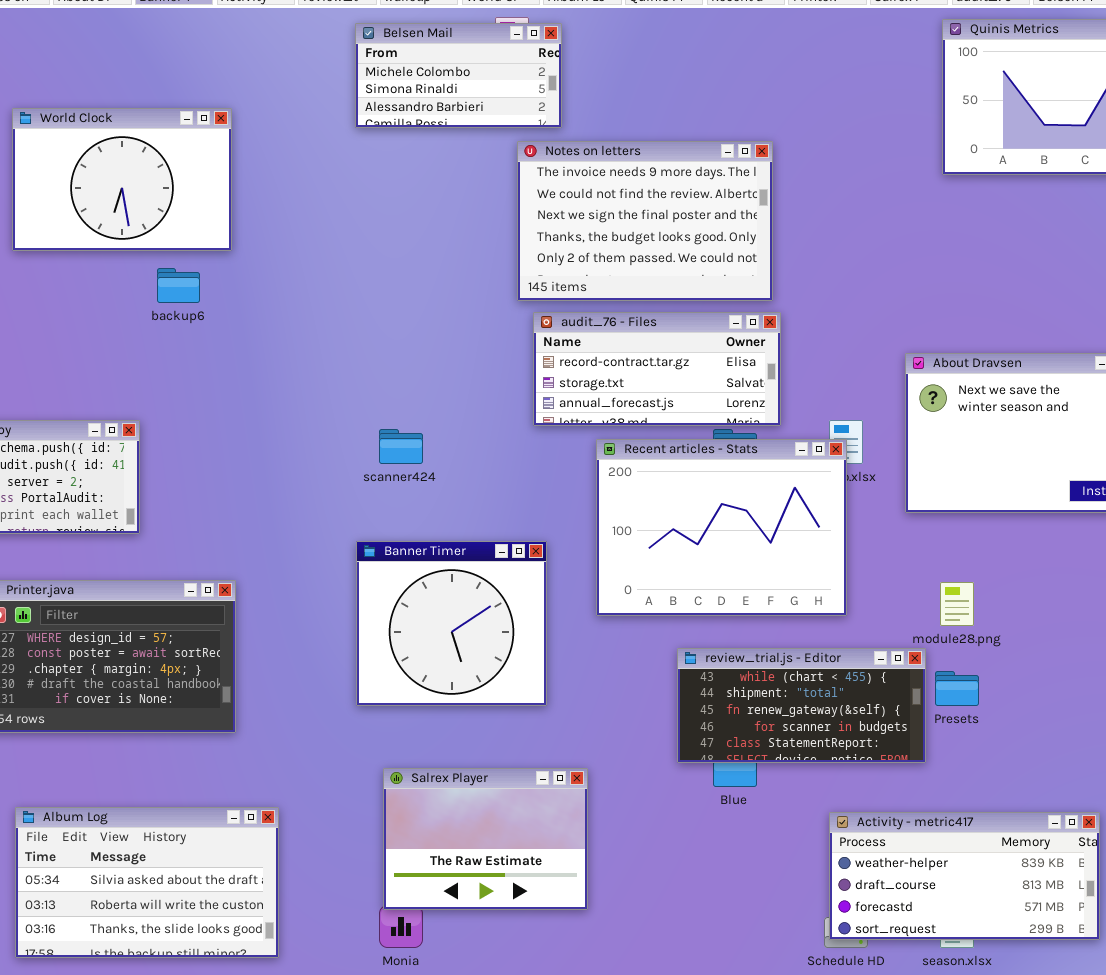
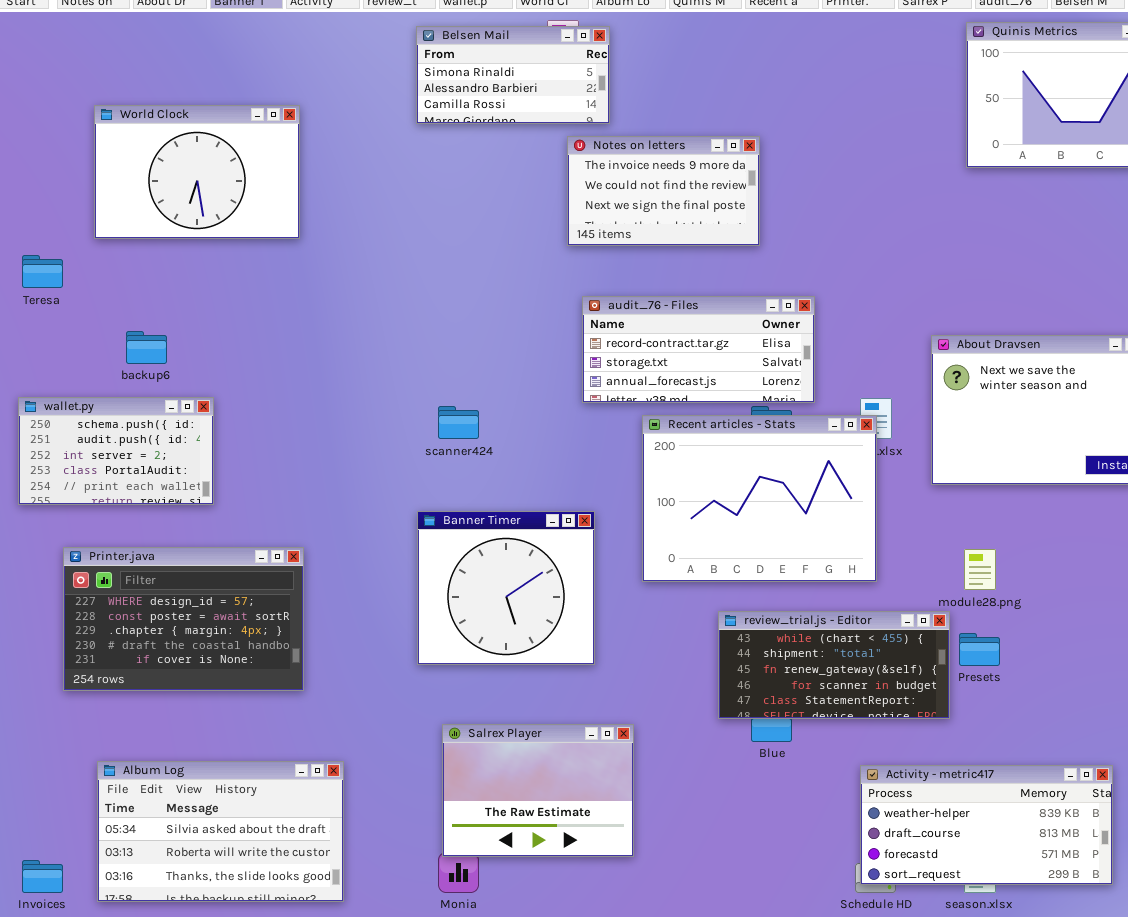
Belsen Mail: [355,23,562,128] -> [416,26,610,124], scrolled down 1 row
Notes on letters: [517,141,773,301] -> [567,136,760,246], resized
backup6: [157,268,200,303] -> [126,331,167,364], moved

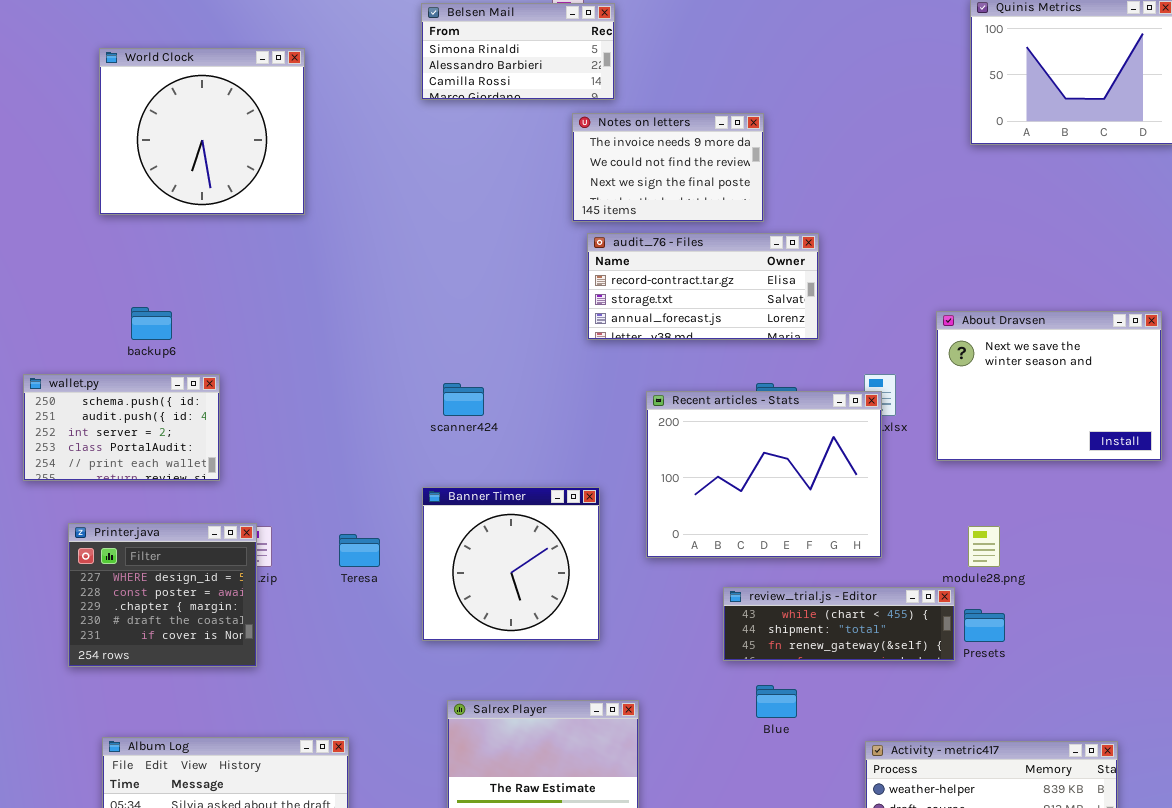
World Clock: [94,105,300,239] -> [99,48,305,215], resized
Teresa: [22,255,63,288] -> [339,534,380,567], moved
audit_76 - Files: [582,296,815,403] -> [587,233,819,340], moved
Printer.java: [63,547,304,691] -> [68,523,257,667], resized
review_trial.js - Editor: [718,611,950,719] -> [723,587,955,661], resized

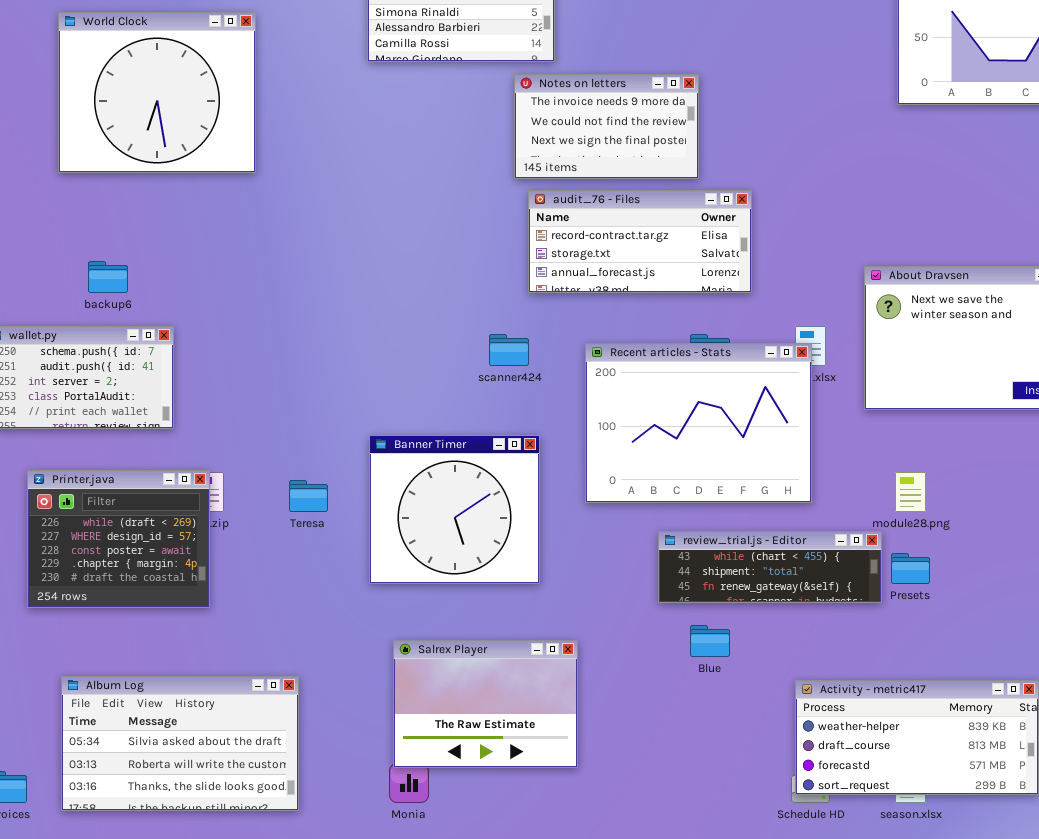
scanner424: [443,383,484,416] -> [489,334,529,366], moved
Printer.java: [68,523,257,667] -> [27,470,210,608], scrolled up 1 row

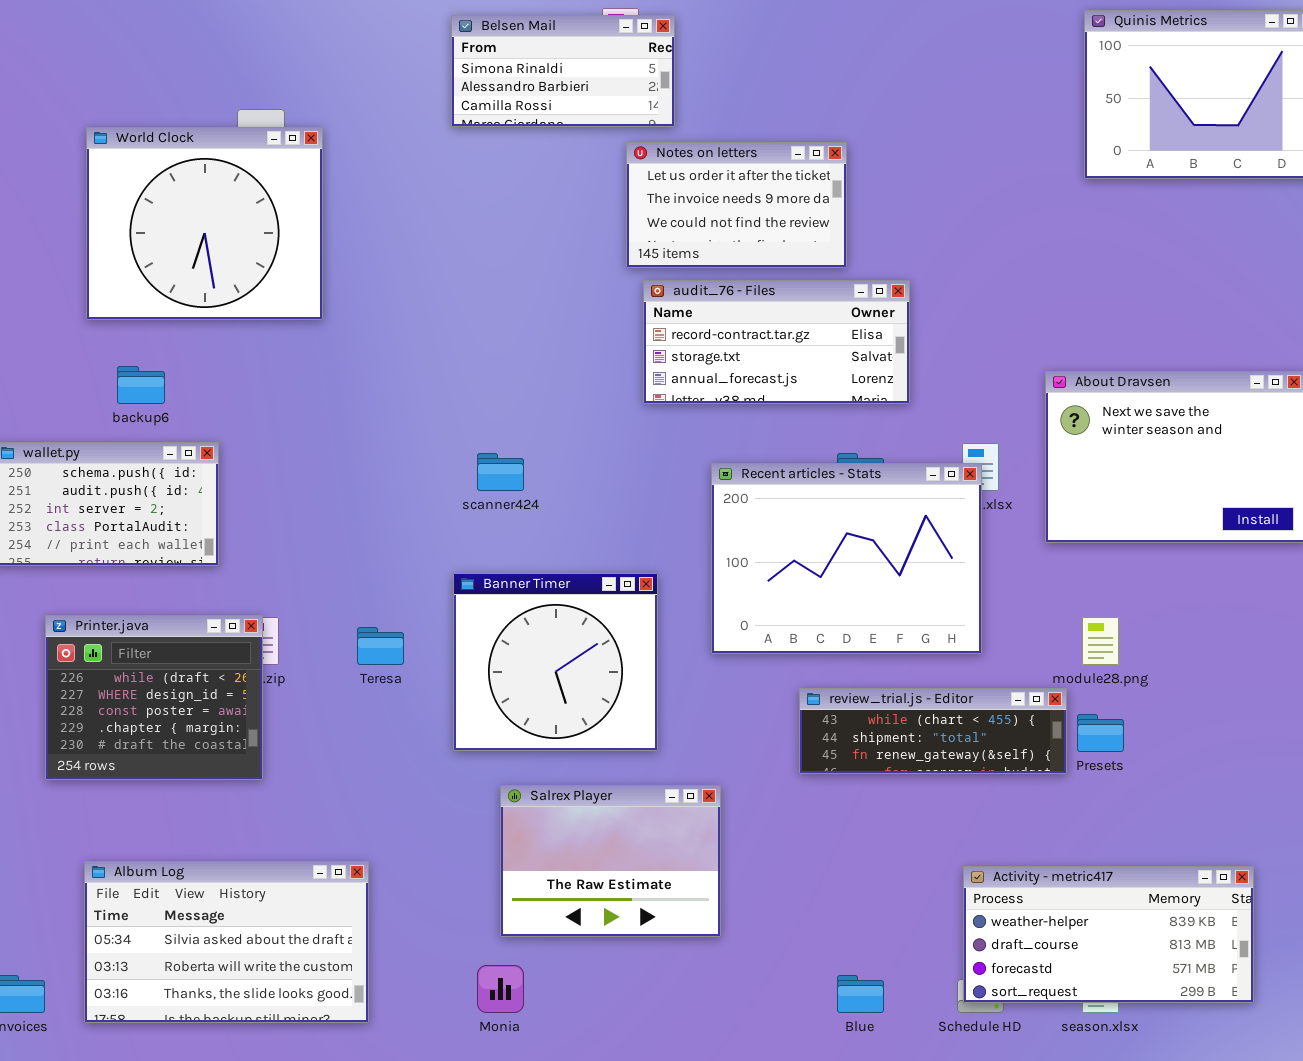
World Clock: [58,12,256,173] -> [86,127,323,320], moved
Notes on letters: [514,74,699,179] -> [626,142,847,268], scrolled up 1 row
scanner424: [489,334,529,366] -> [477,453,524,491], moved
Blue: [690,625,730,657] -> [837,975,884,1013], moved
Salrex Player: [393,640,578,768] -> [500,785,721,937], moved

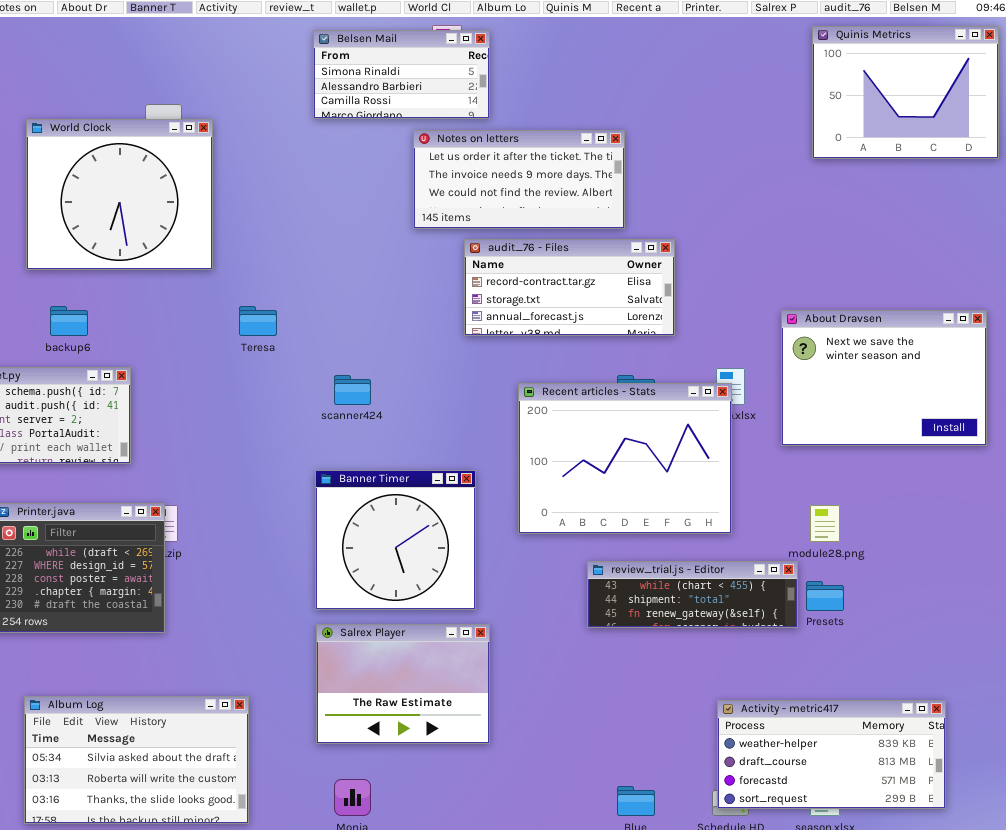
Notes on letters: [626,142,847,268] -> [413,130,625,229], resized
Teresa: [357,627,404,665] -> [239,306,277,336], moved
Salrex Player: [500,785,721,937] -> [316,624,490,744], moved

